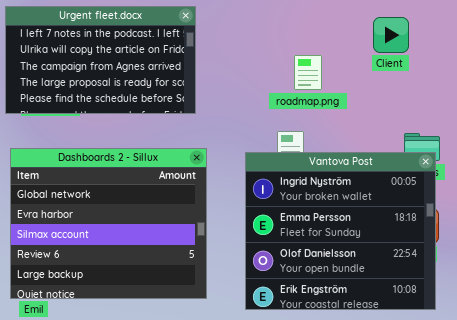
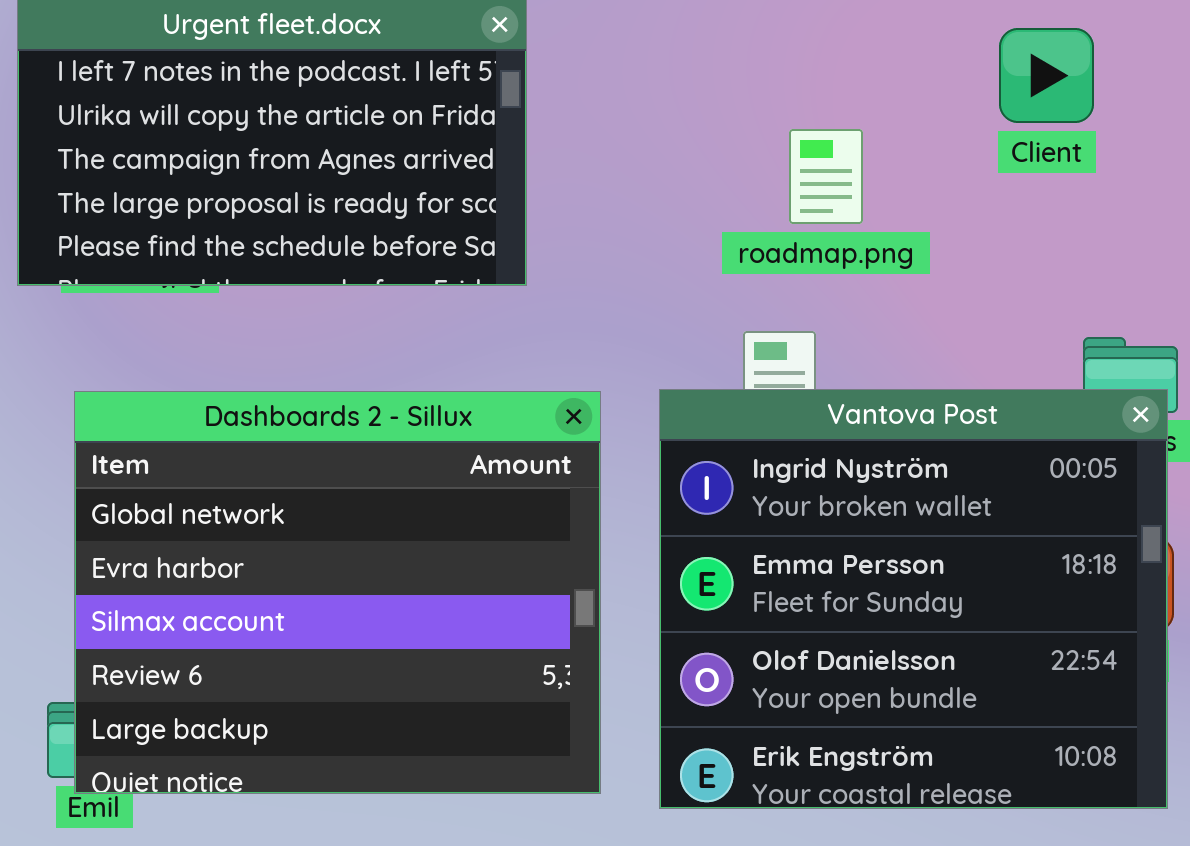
Dashboards 2 - Sillux: [10,148,207,299] -> [74,391,601,794], moved

